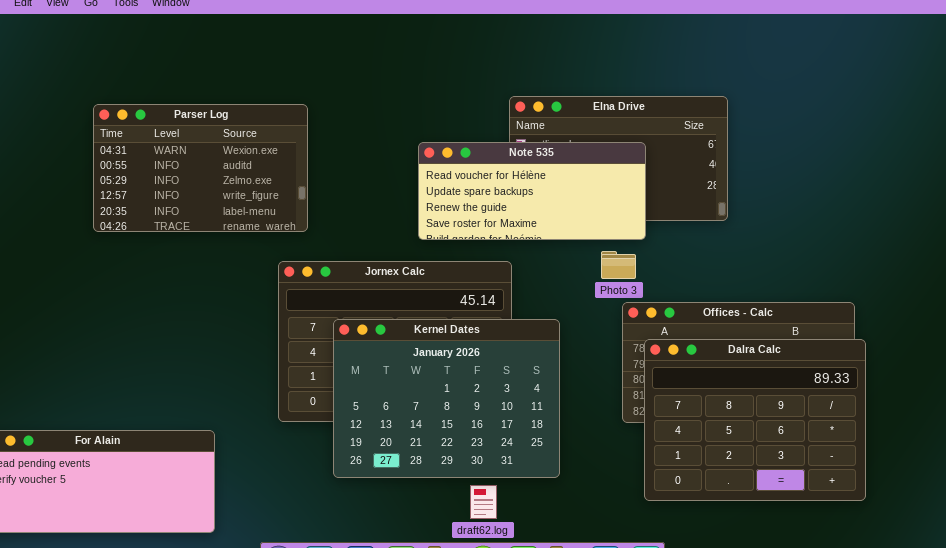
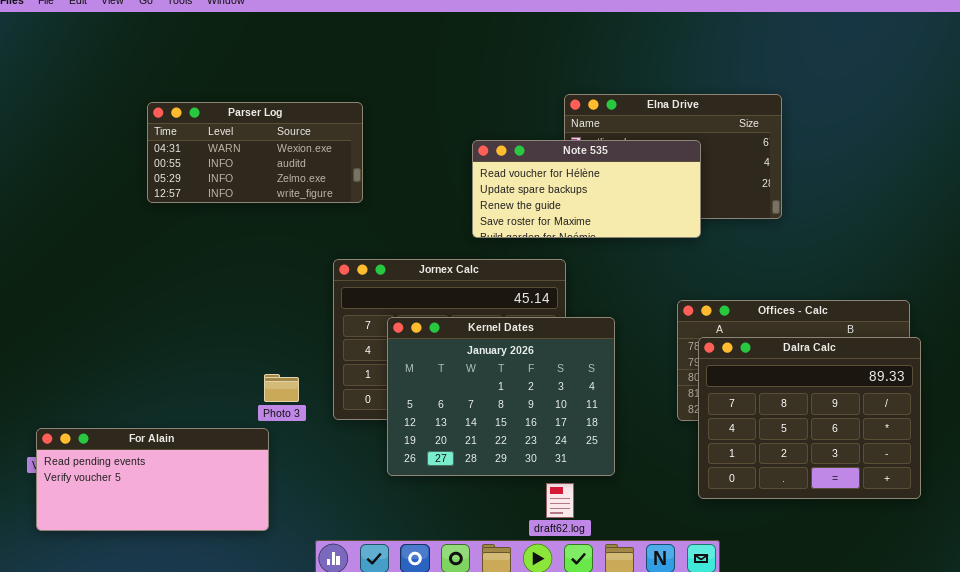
Parser Log: [93,104,308,232] -> [147,102,363,203], resized
Photo 3: [601,251,636,279] -> [264,374,299,402], moved
draft62.log: [470,485,497,519] -> [546,483,574,518], moved

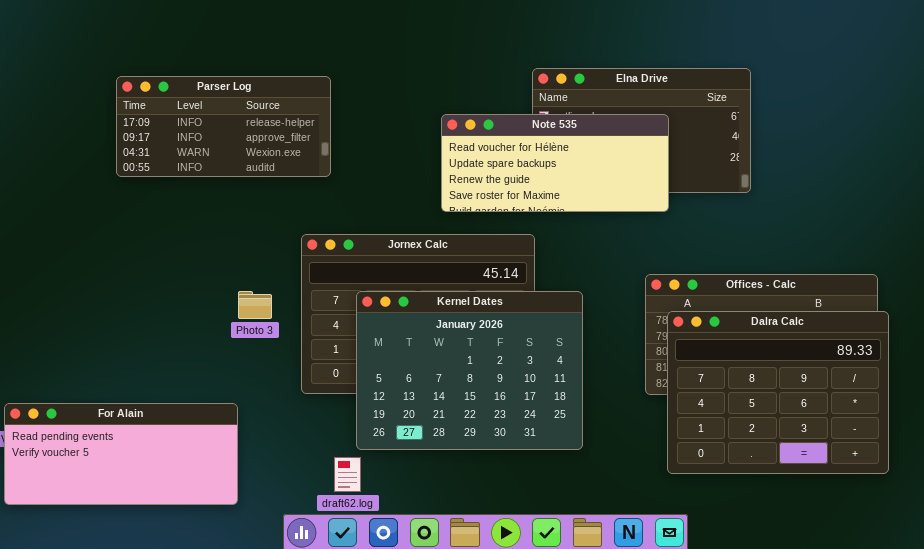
Parser Log: [147,102,363,203] -> [116,76,331,177], scrolled up 2 rows
Photo 3: [264,374,299,402] -> [238,291,272,319], moved
draft62.log: [546,483,574,518] -> [334,457,361,492], moved

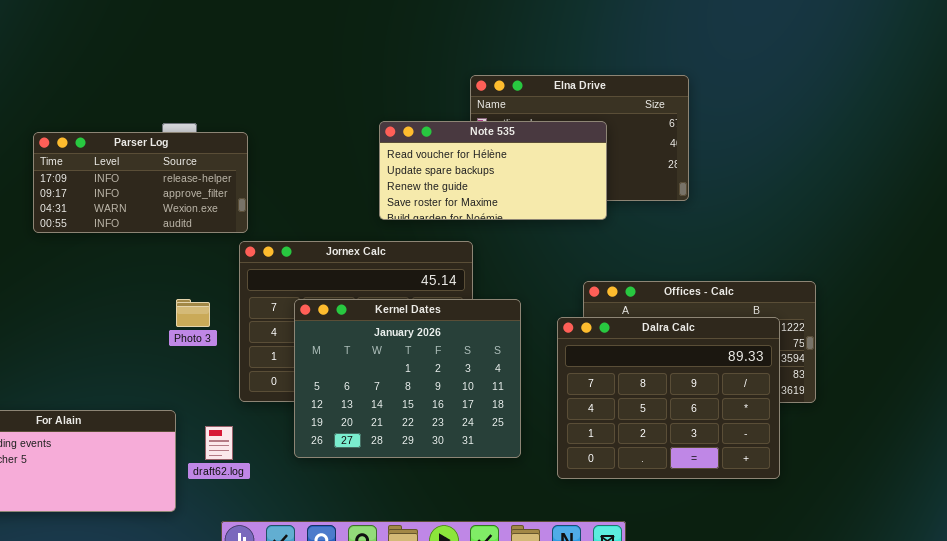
Parser Log: [116,76,331,177] -> [33,132,248,233], moved
Dalra Calc: [667,311,889,474] -> [557,317,780,479], moved
draft62.log: [334,457,361,492] -> [205,426,233,460], moved

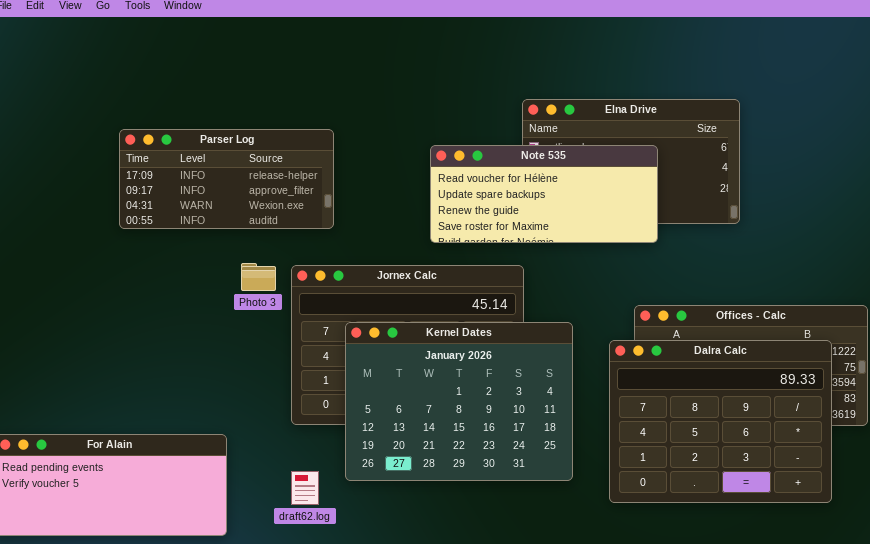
Parser Log: [33,132,248,233] -> [119,129,334,229], moved
Photo 3: [176,299,210,327] -> [241,263,276,291], moved
draft62.log: [205,426,233,460] -> [291,471,319,505], moved

